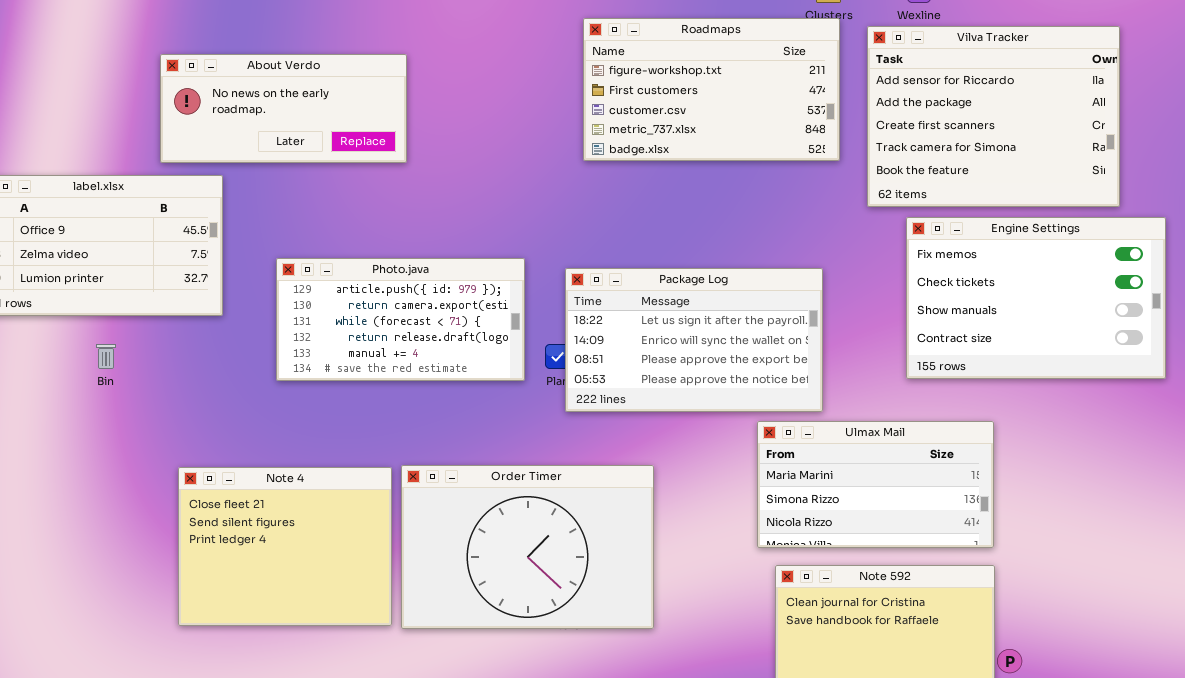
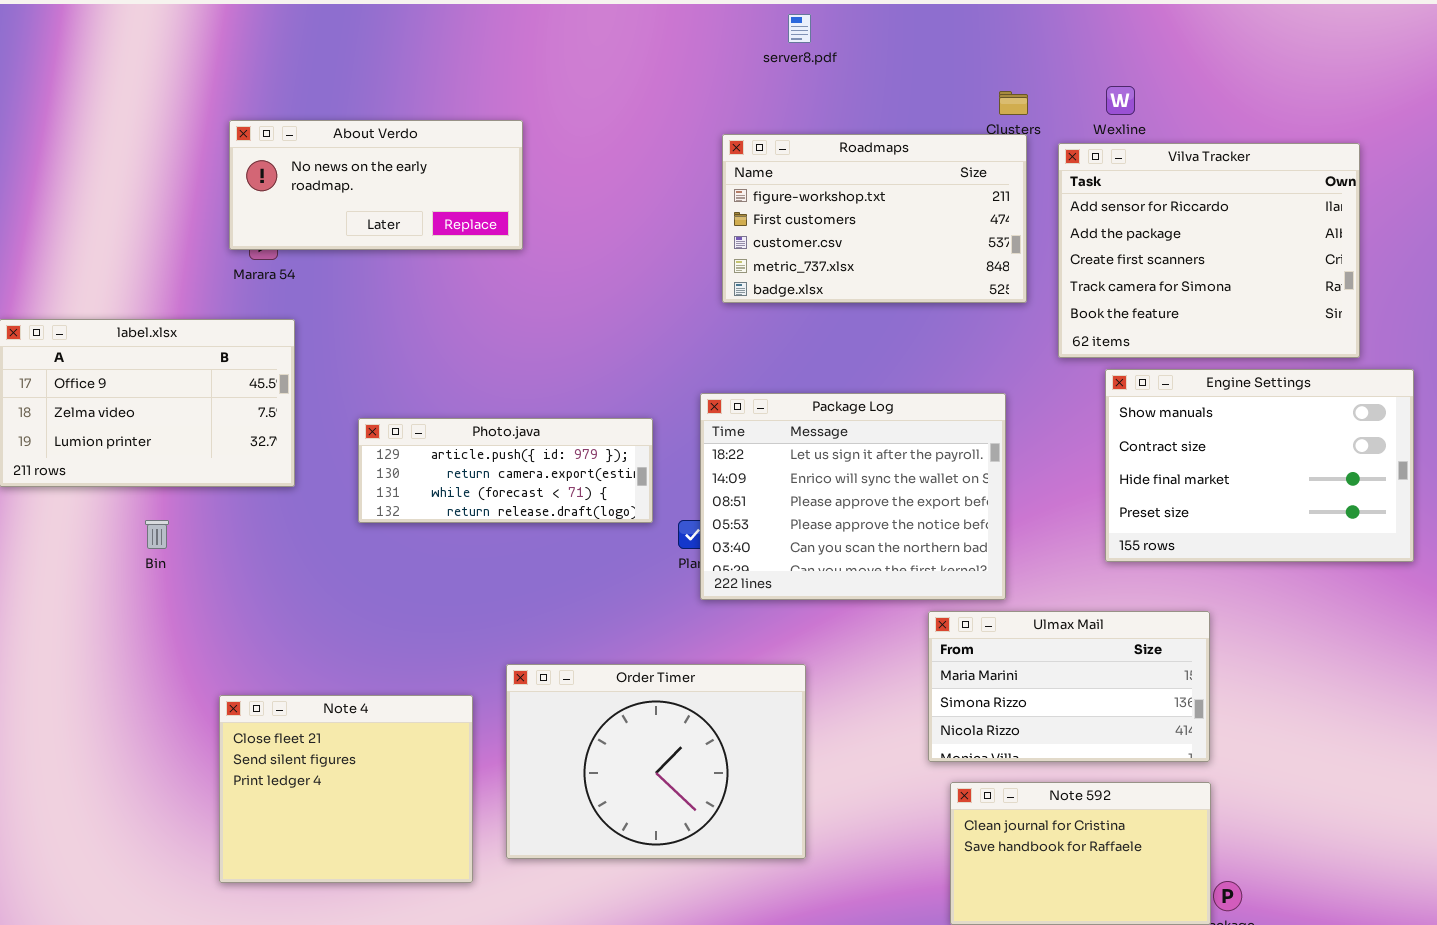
About Verdo: [160,54,407,163] -> [229,120,523,250], moved
Engine Settings: [906,217,1166,379] -> [1105,369,1414,562], scrolled down 2 rows
Photo.java: [276,258,525,381] -> [358,418,653,523], resized
Package Log: [565,268,823,412] -> [700,393,1006,600], resized
Note 4: [178,467,392,626] -> [219,695,473,883], moved

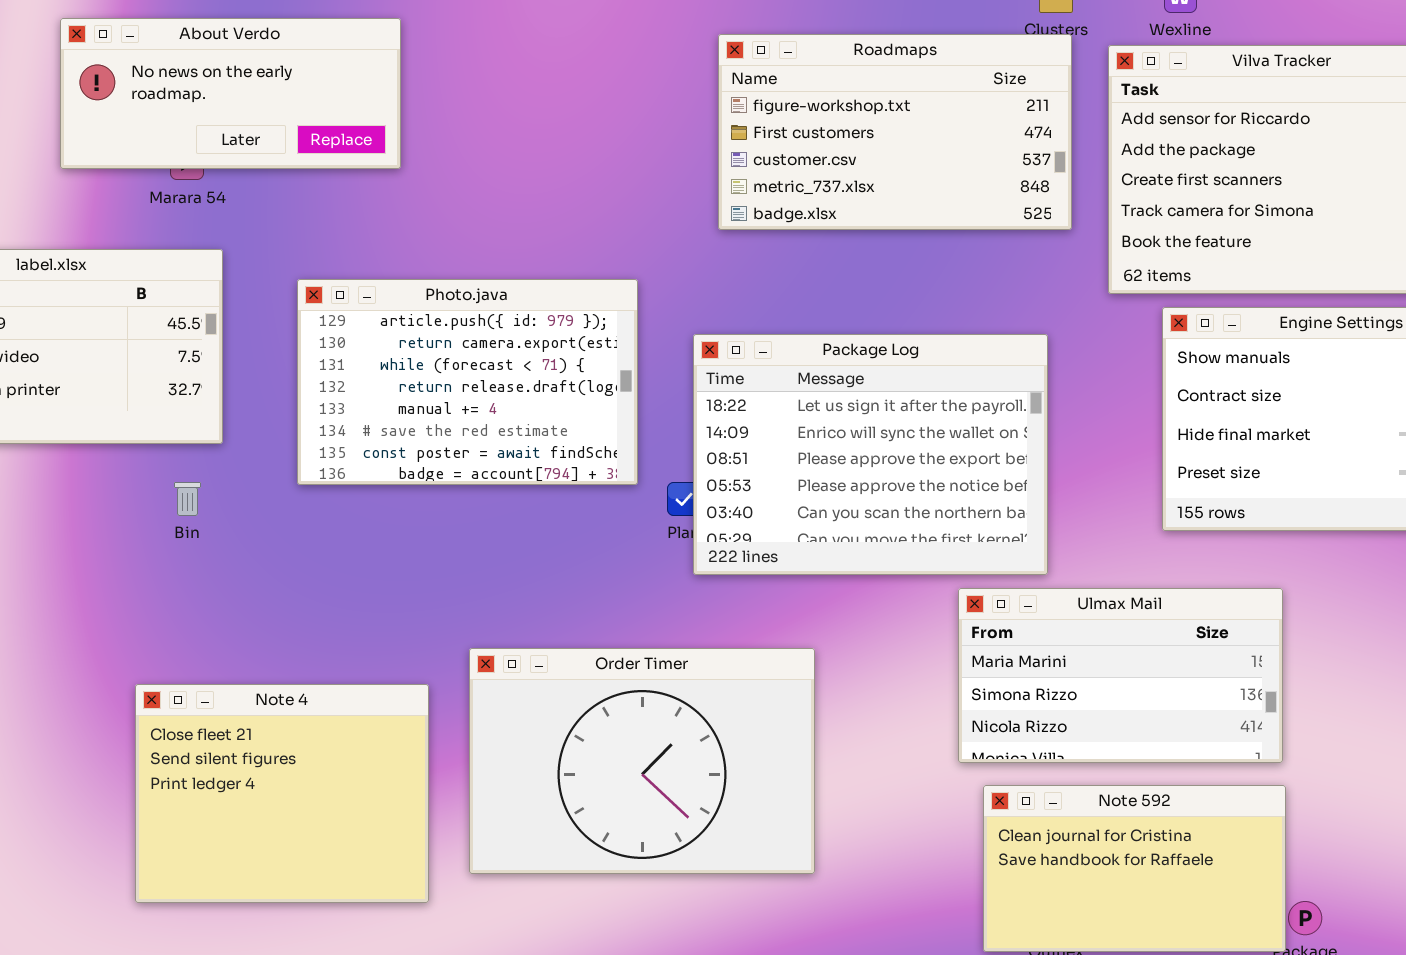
About Verdo: [229,120,523,250] -> [60,18,401,169], moved
Photo.java: [358,418,653,523] -> [297,279,638,485], resized
Bin: [145,520,169,549] -> [174,482,201,516], moved

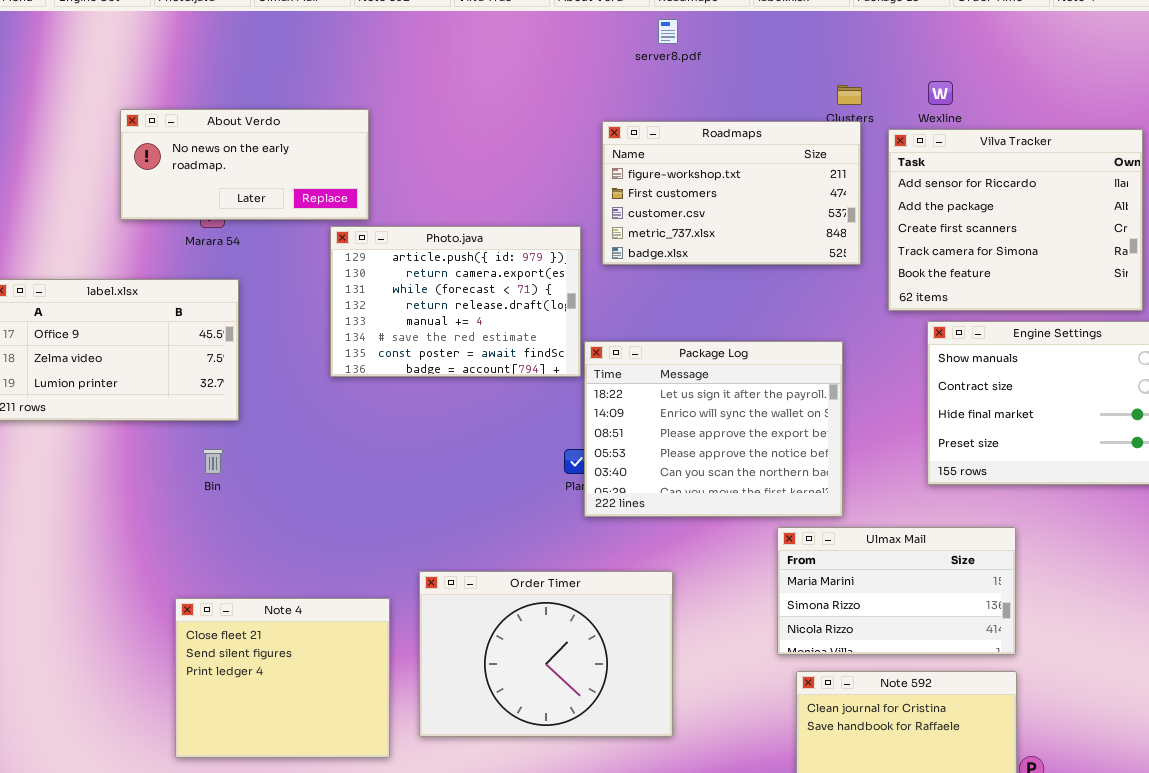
Photo.java: [297,279,638,485] -> [330,226,581,377], moved

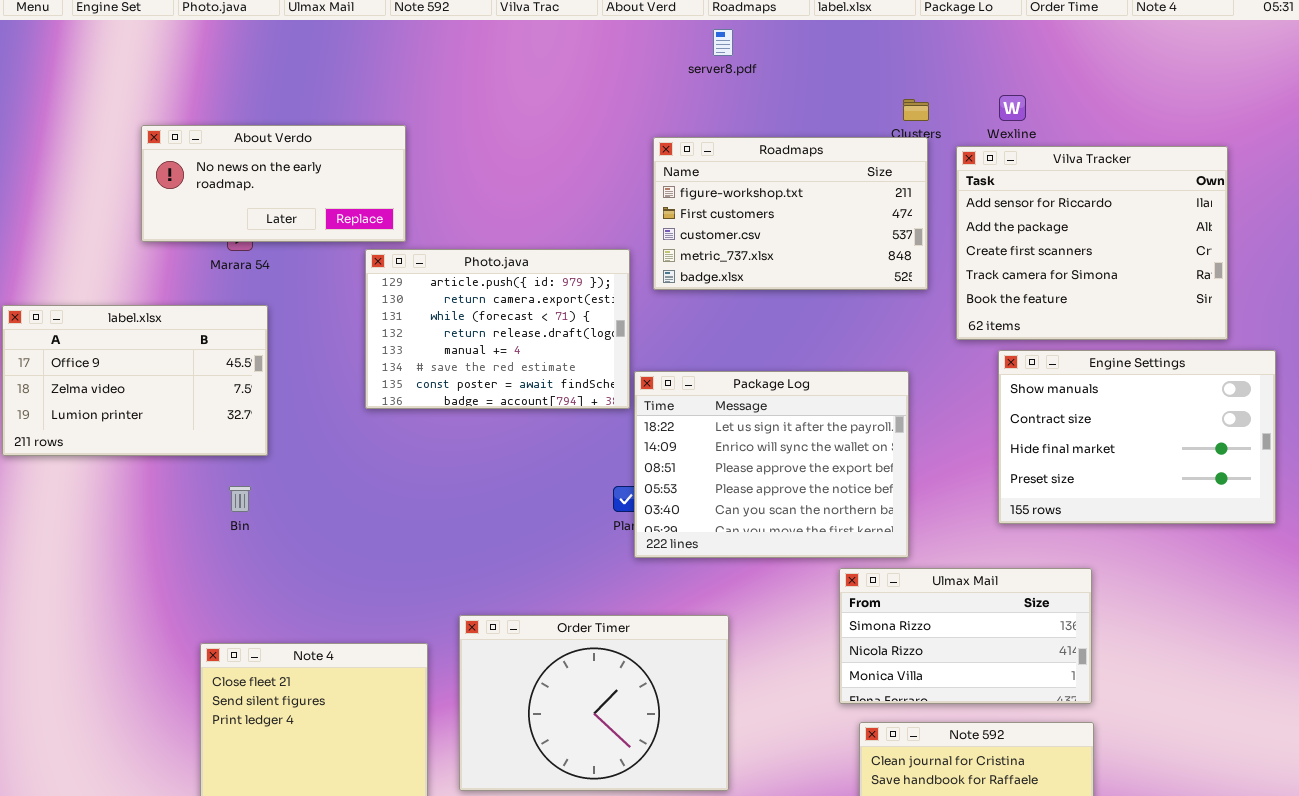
Ulmax Mail: [777,527,1016,655] -> [839,568,1092,704], scrolled down 1 row

